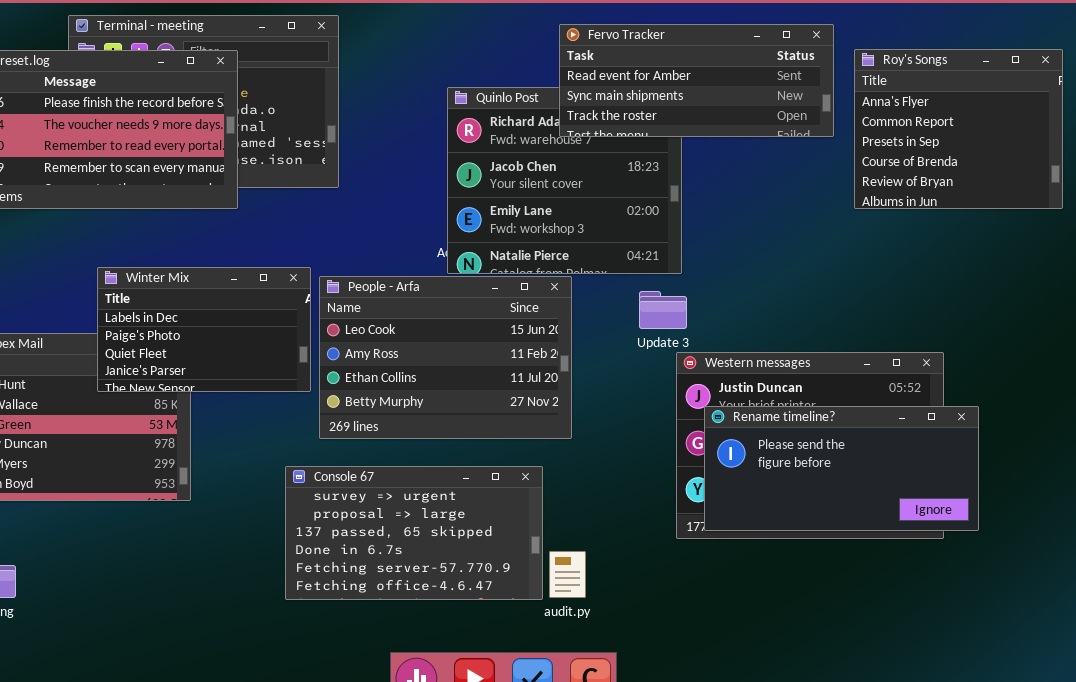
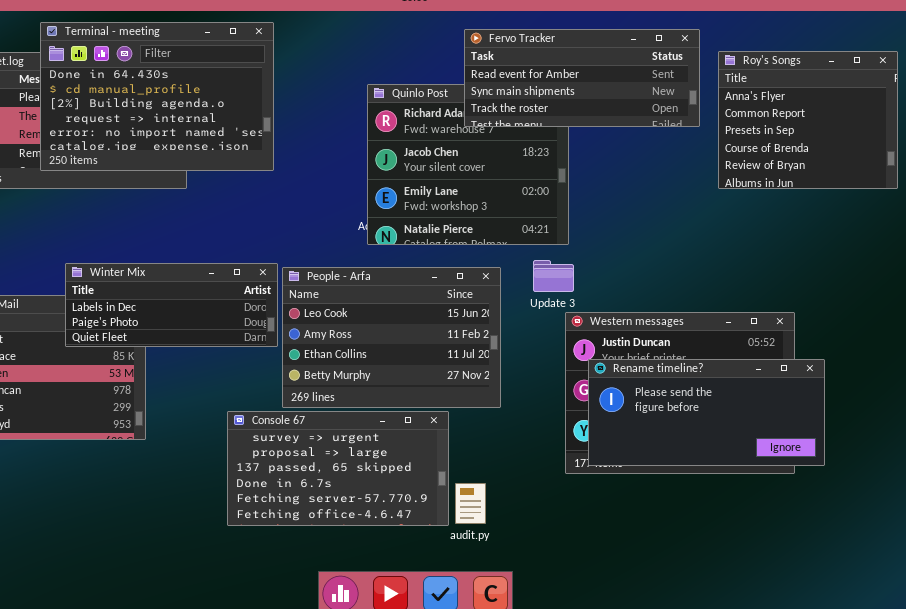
Terminal - meeting: [68,15,339,188] -> [40,22,274,171], raised
Winter Mix: [97,267,311,392] -> [65,263,278,347], resized
People - Arfa: [319,276,572,439] -> [282,267,501,408], moved

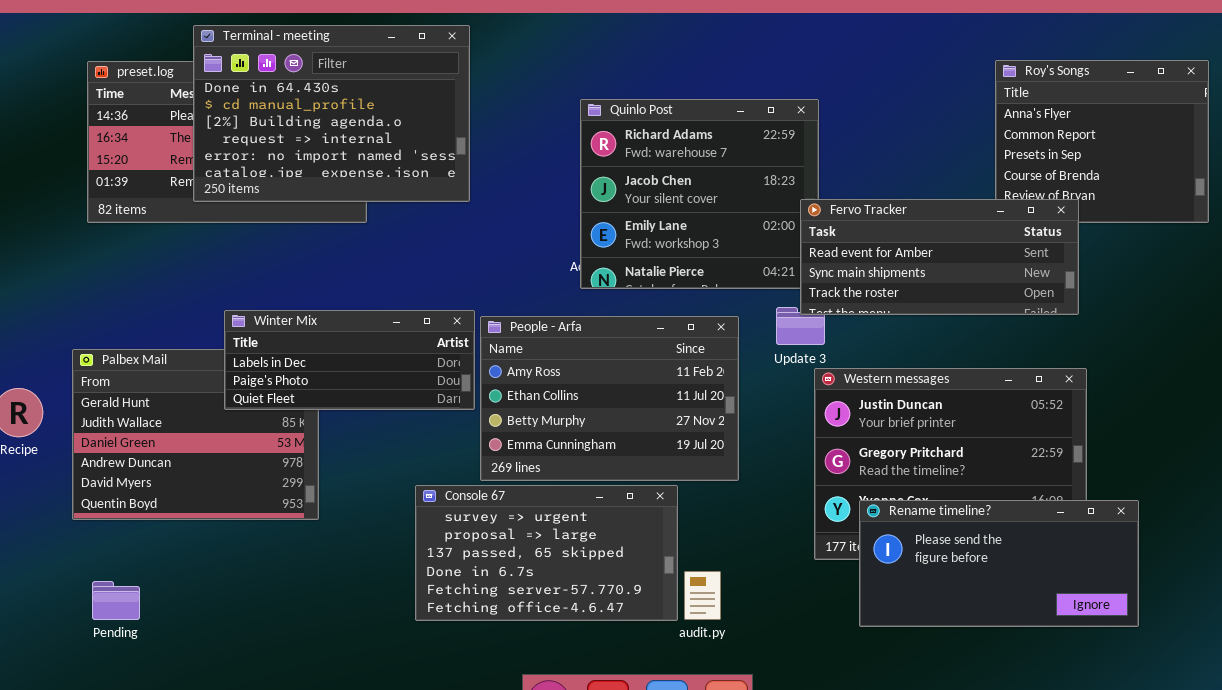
Fervo Tracker: [464,29,700,127] -> [800,199,1079,315], moved
People - Arfa: [282,267,501,408] -> [480,316,739,481], scrolled down 1 row
Rename timeline?: [588,359,825,466] -> [859,500,1139,627], moved

